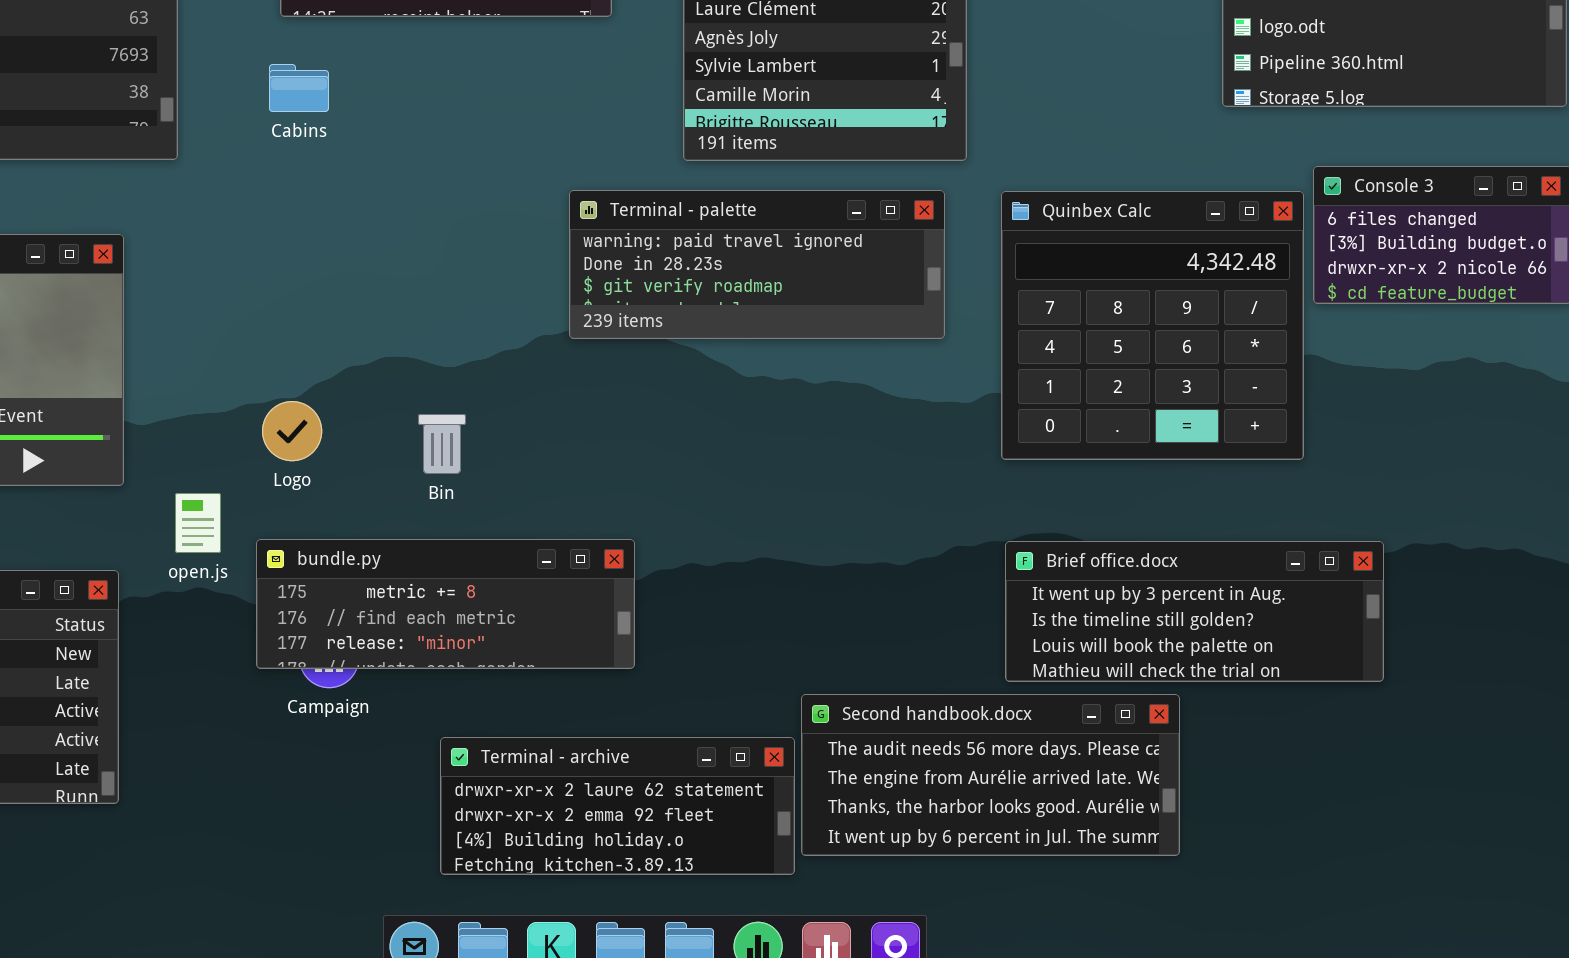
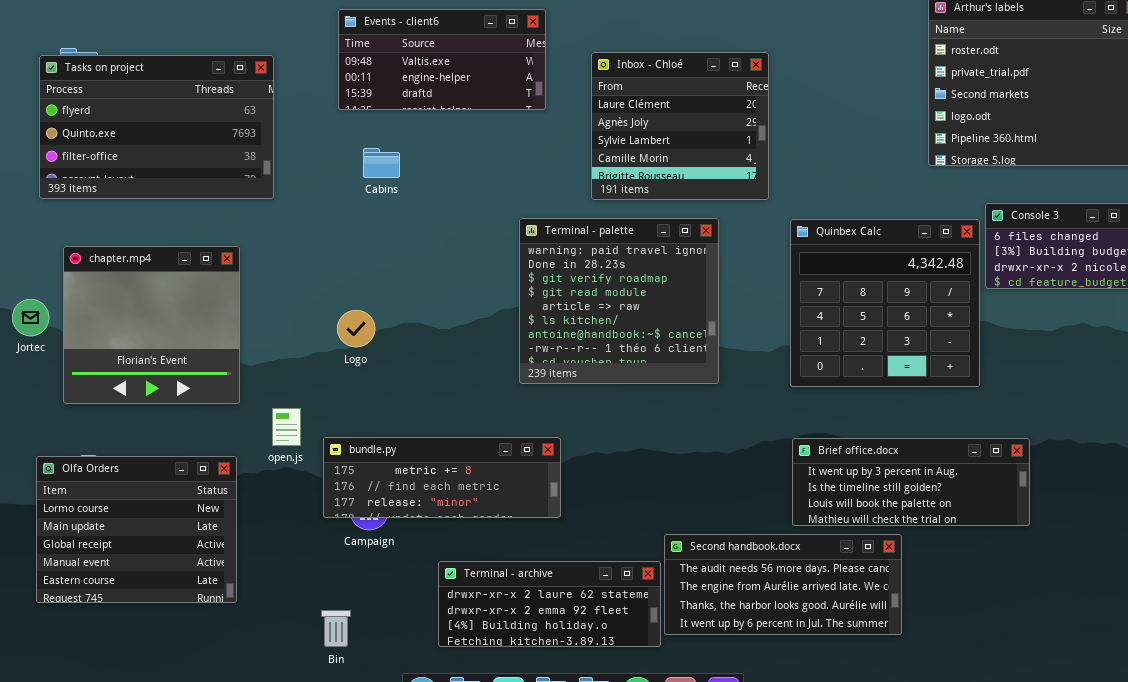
Cabins: [269,64,329,112] -> [363,148,400,178], moved
Terminal - palette: [569,190,945,339] -> [519,218,719,384], resized
Logo: [262,401,322,461] -> [337,310,375,347], moved
Bin: [418,414,466,474] -> [321,610,351,647], moved

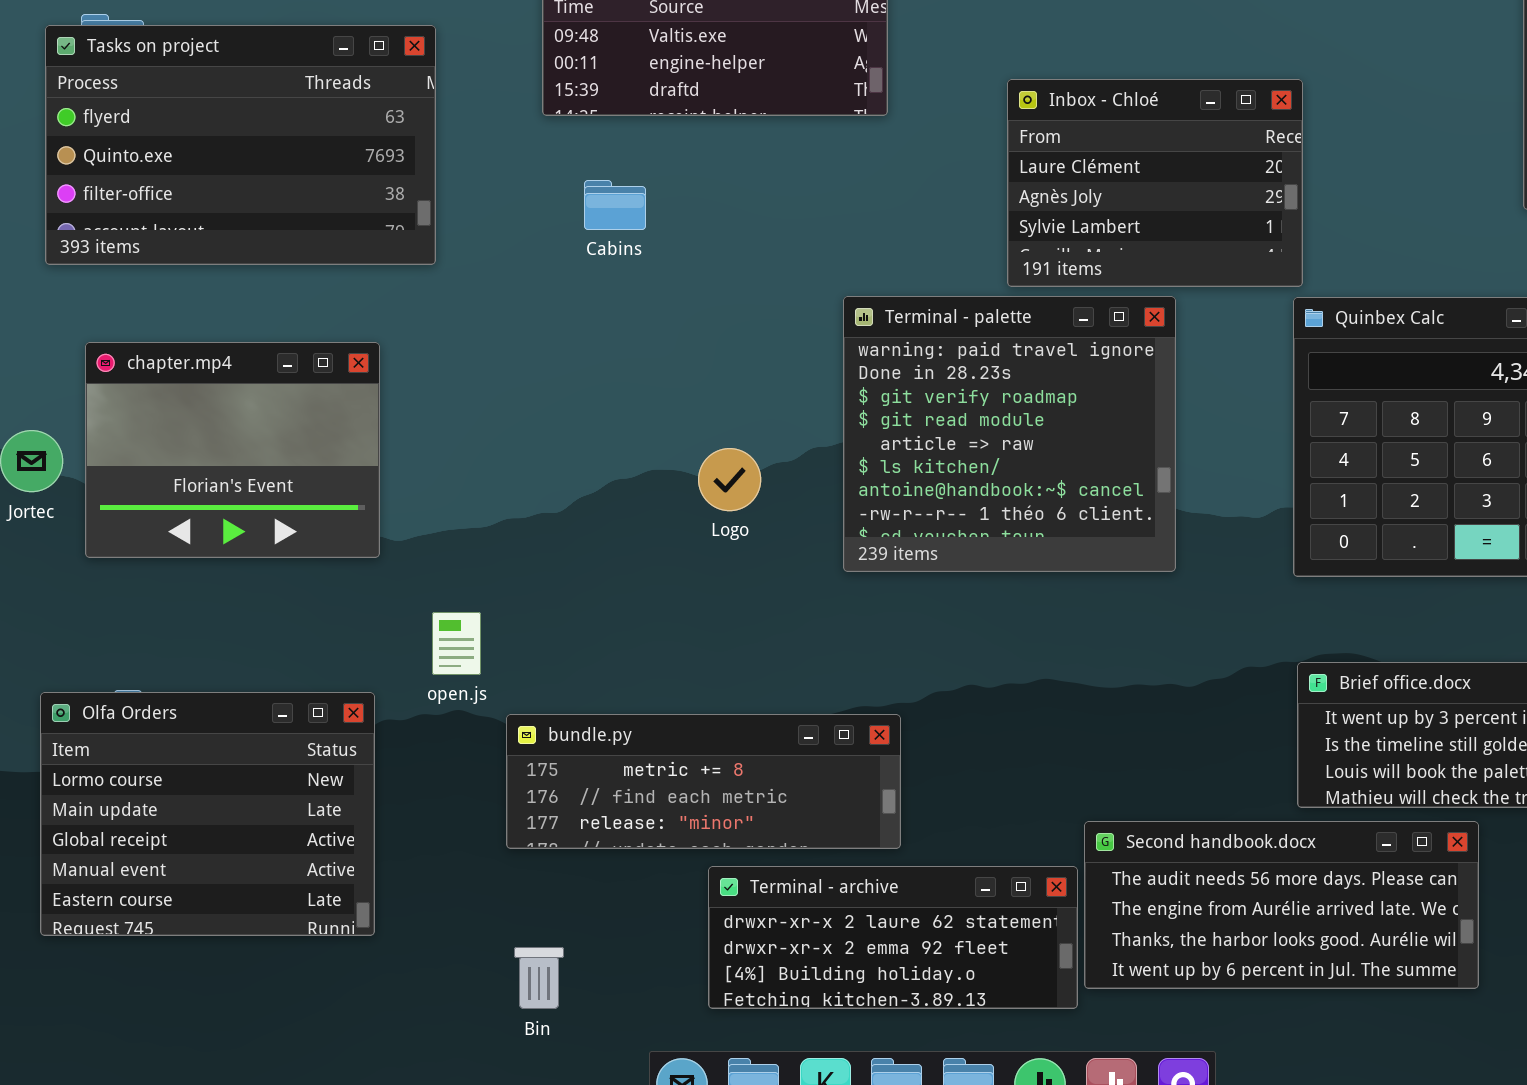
Inbox - Chloé: [591,52,769,200] -> [1007,79,1303,287], moved, resized
chapter.mp4: [63,246,240,404] -> [85,342,380,558], resized
Logo: [337,310,375,347] -> [698,448,761,511], moved
bundle.py: [323,437,561,518] -> [506,714,901,849], moved

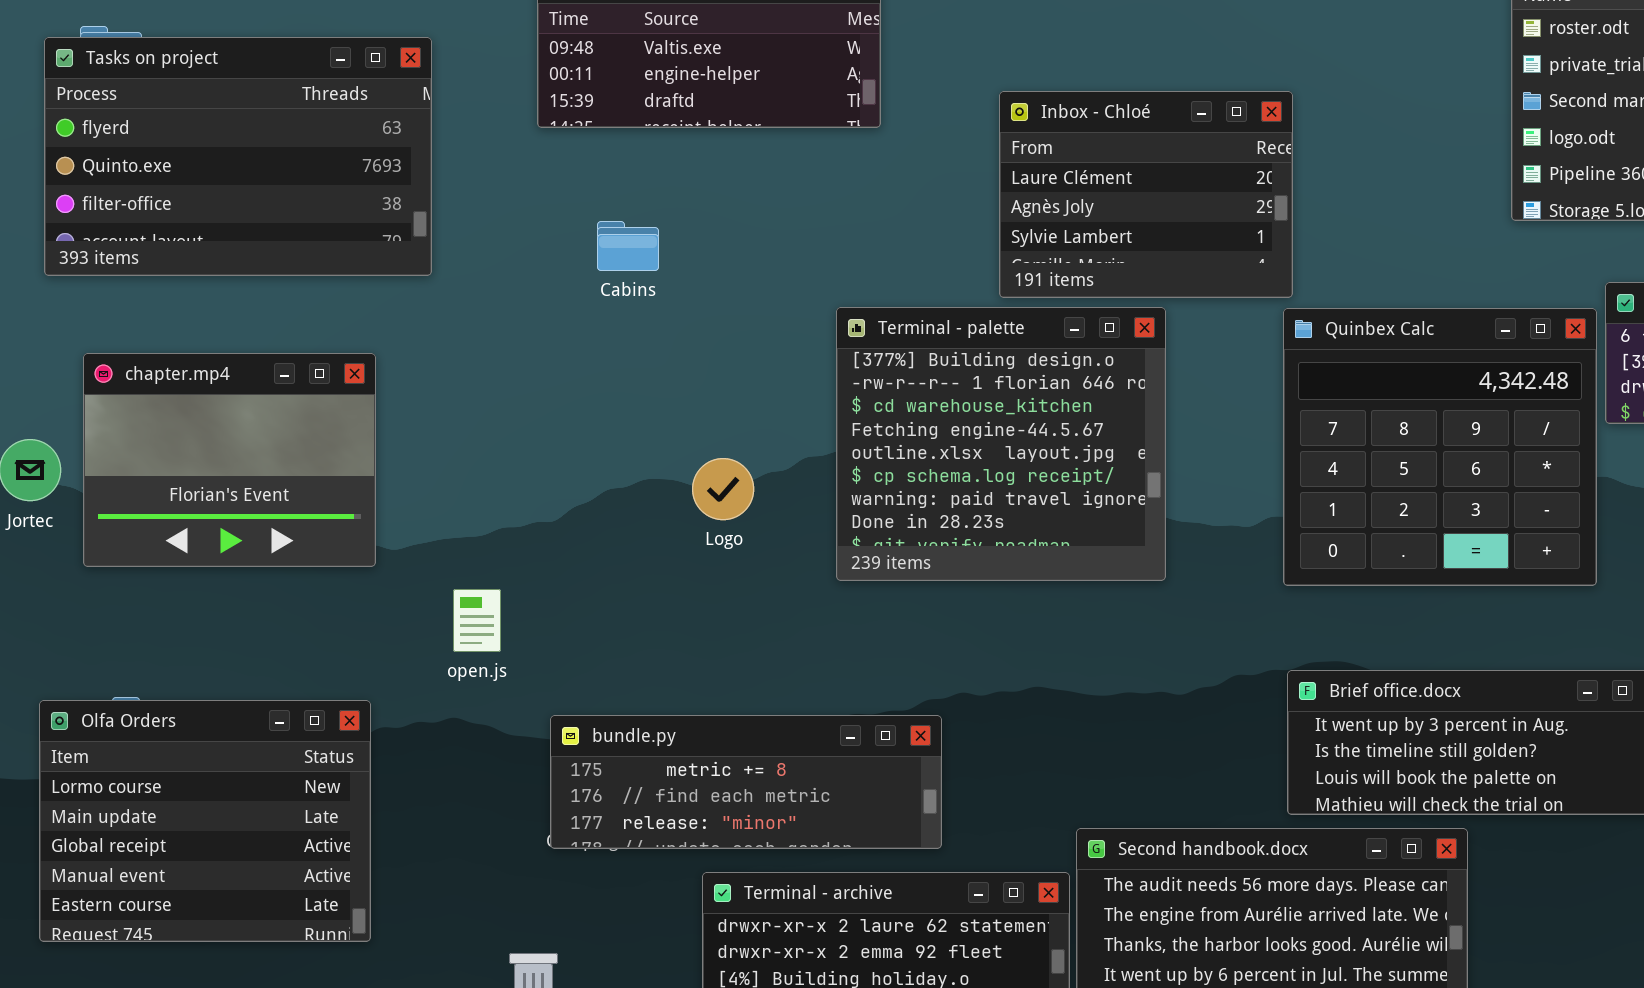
Cabins: [584,180,646,230] -> [597,221,659,271], moved
Terminal - palette: [843,296,1176,572] -> [836,307,1166,581], scrolled up 6 rows
open.js: [432,612,481,675] -> [453,589,501,652], moved
bundle.py: [506,714,901,849] -> [550,715,942,849], moved

